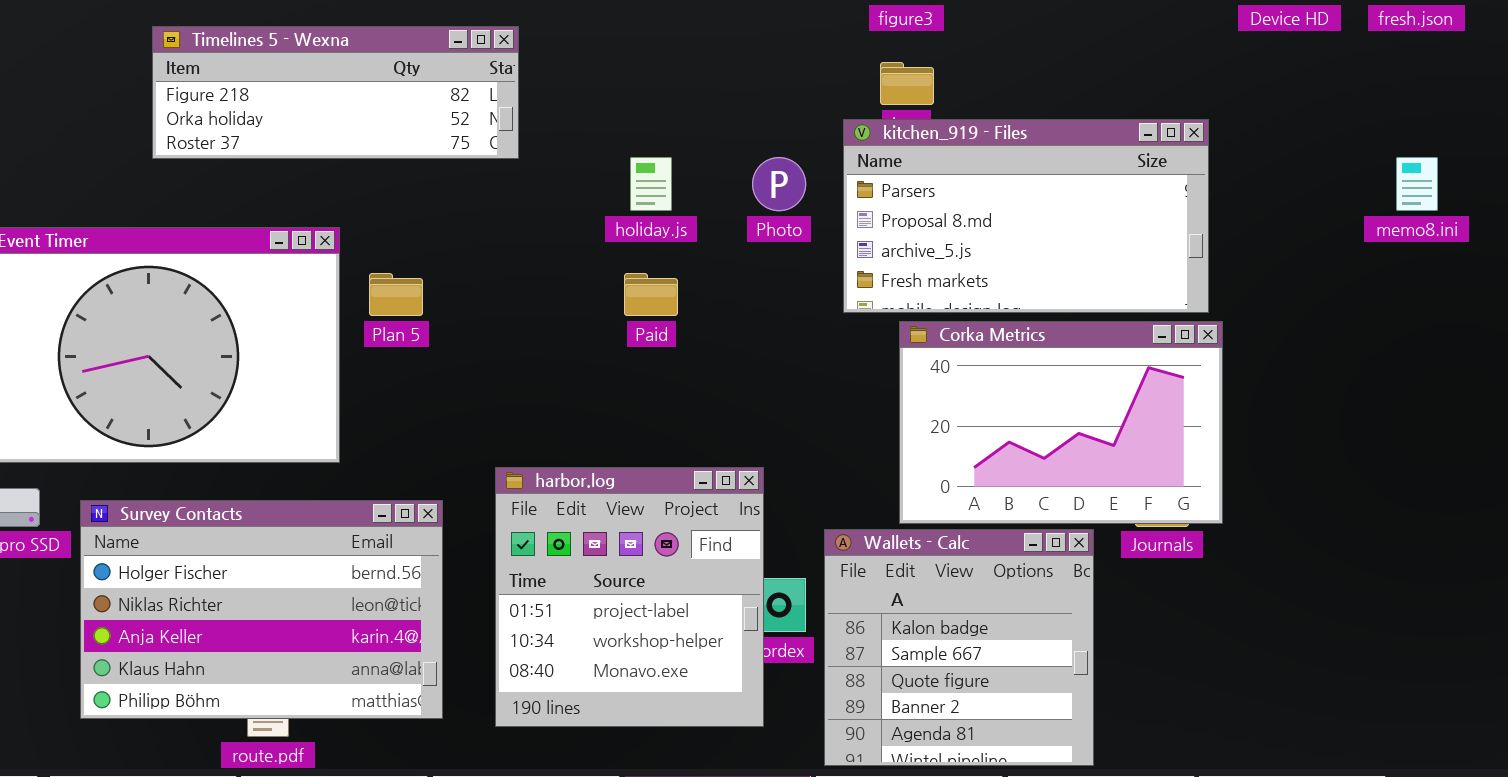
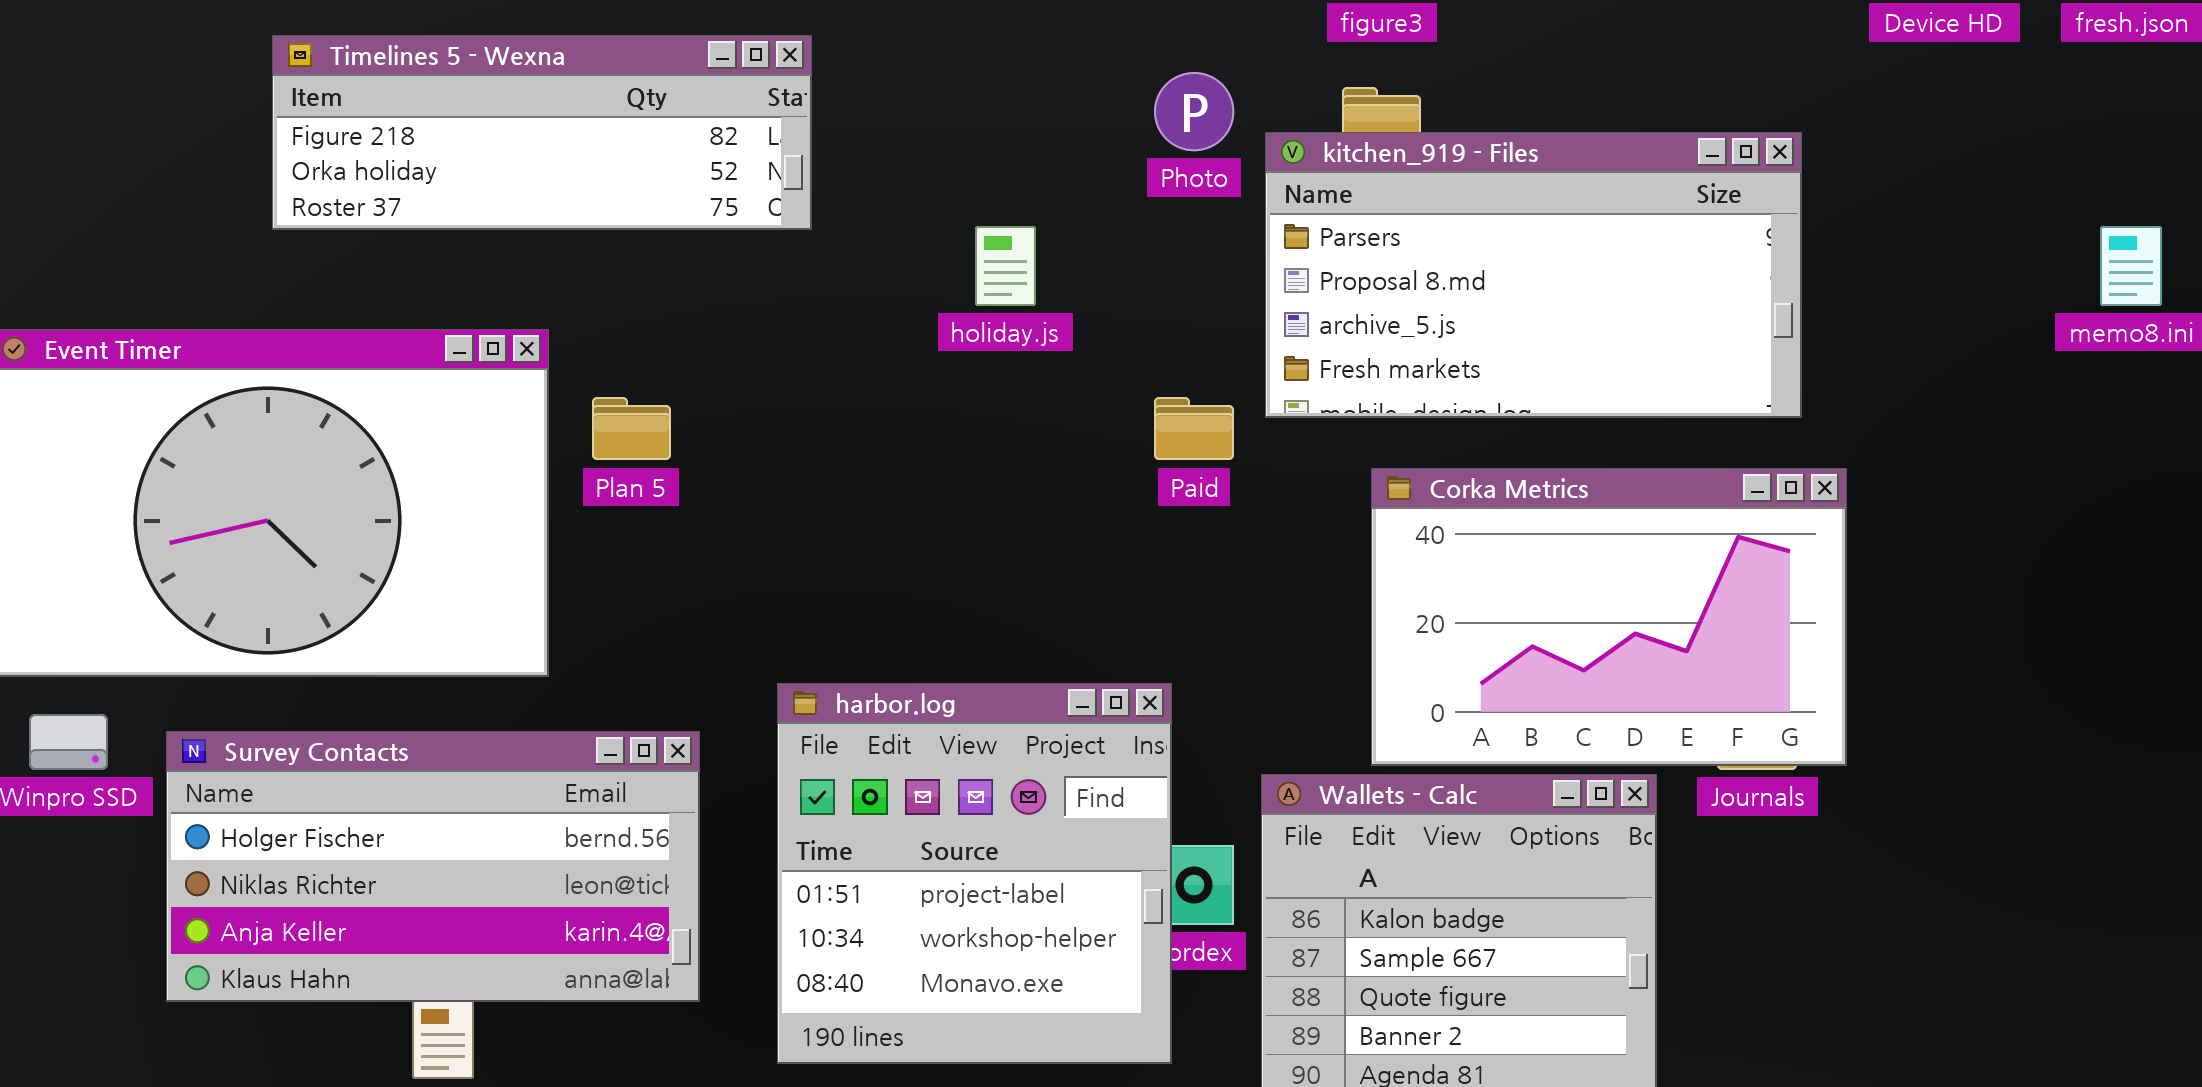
kitchen_919 - Files: [843,119,1209,313] -> [1265,132,1802,418], moved
Photo: [752,157,806,211] -> [1154,72,1234,151], moved
Paid: [624,273,678,316] -> [1154,397,1234,460], moved
Survey Contacts: [80,500,443,719] -> [166,731,700,1002], resized

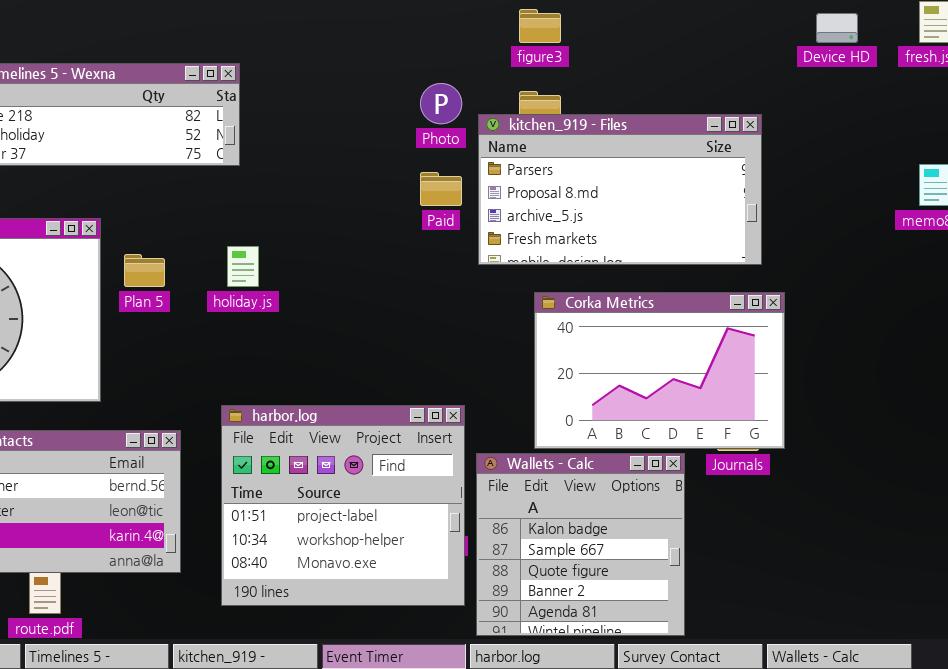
holiday.js: [975,226,1036,306] -> [227,246,259,287], moved
Paid: [1154,397,1234,460] -> [420,172,462,206], moved
harbor.log: [777,683,1172,1064] -> [221,405,465,606], resized

